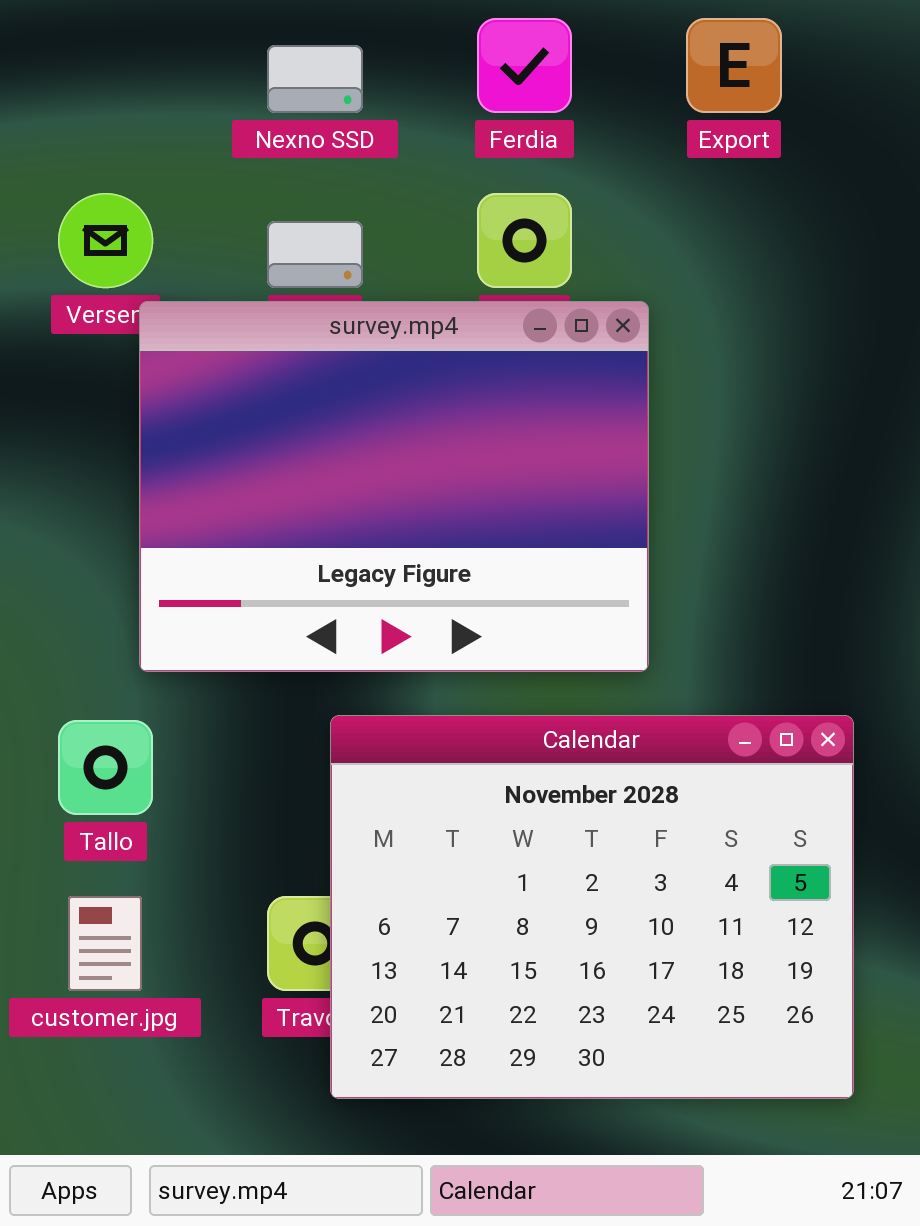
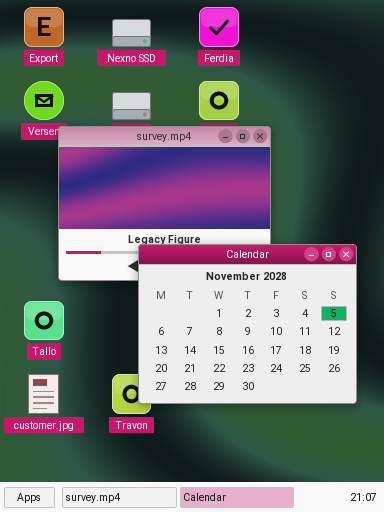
Export: [686,18,782,113] -> [24,7,64,47], moved
Calendar: [330,715,854,1099] -> [138,244,357,404], moved

